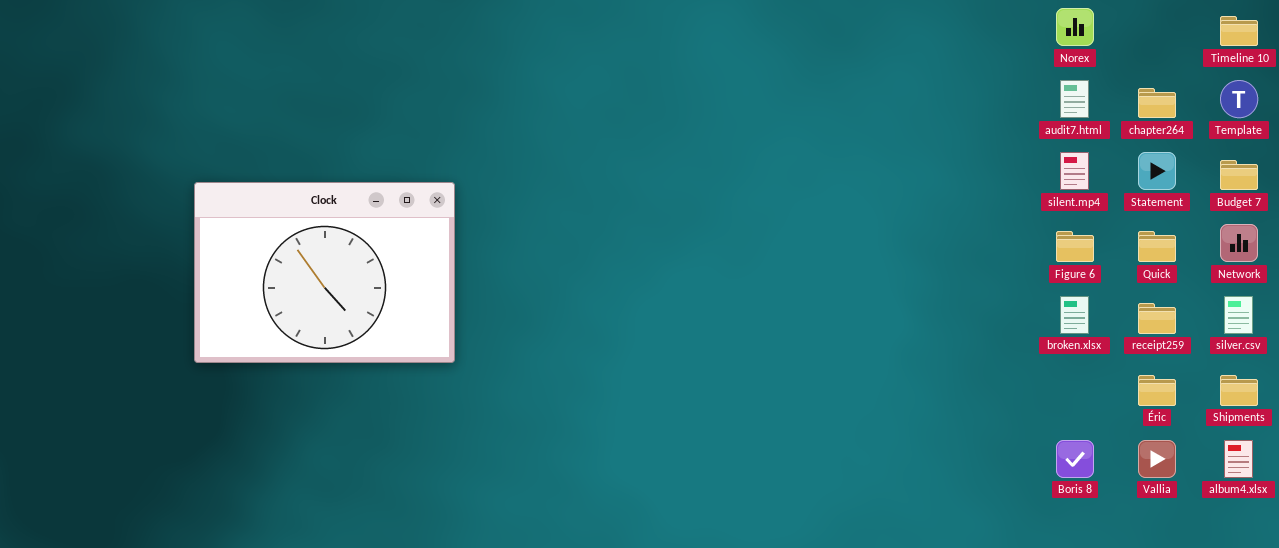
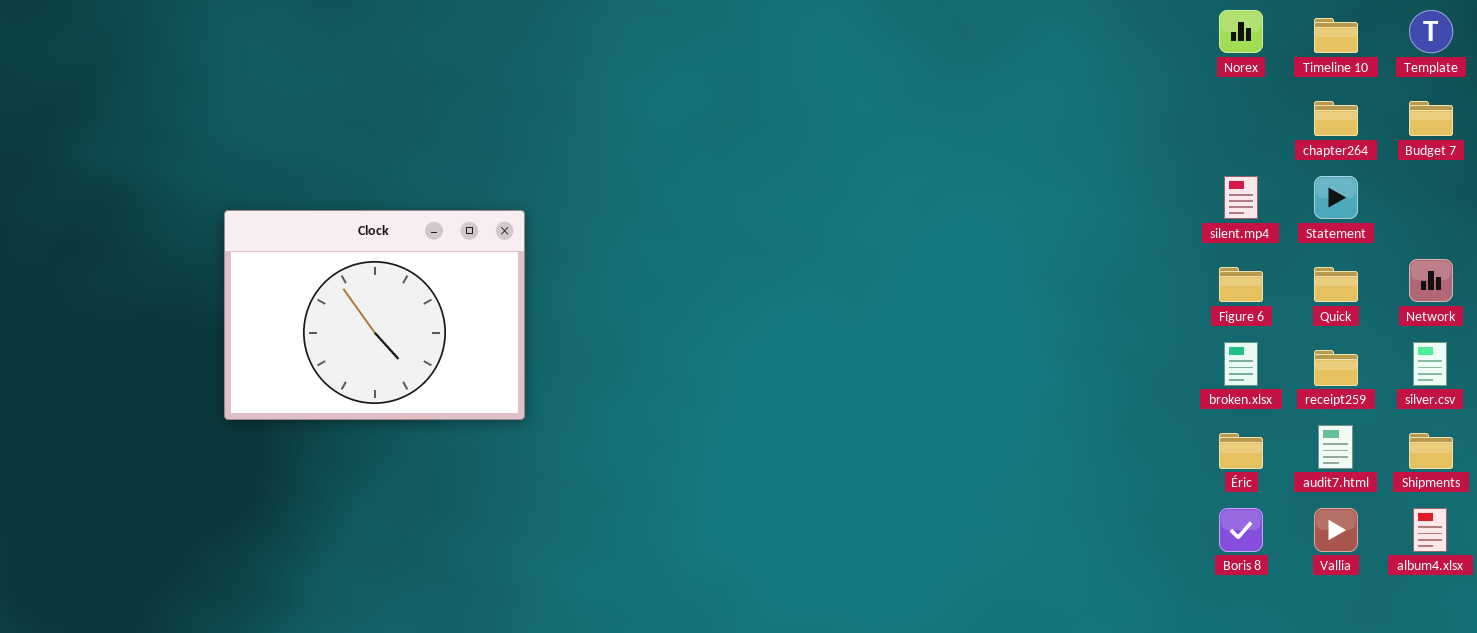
Timeline 10: [1220,16,1258,46] -> [1314,18,1358,53], moved
audit7.html: [1060,80,1089,118] -> [1318,425,1353,469], moved
Template: [1220,80,1258,118] -> [1409,10,1453,53], moved
Budget 7: [1220,160,1258,190] -> [1409,101,1453,136], moved
Éric: [1138,375,1176,406] -> [1219,433,1263,469], moved

